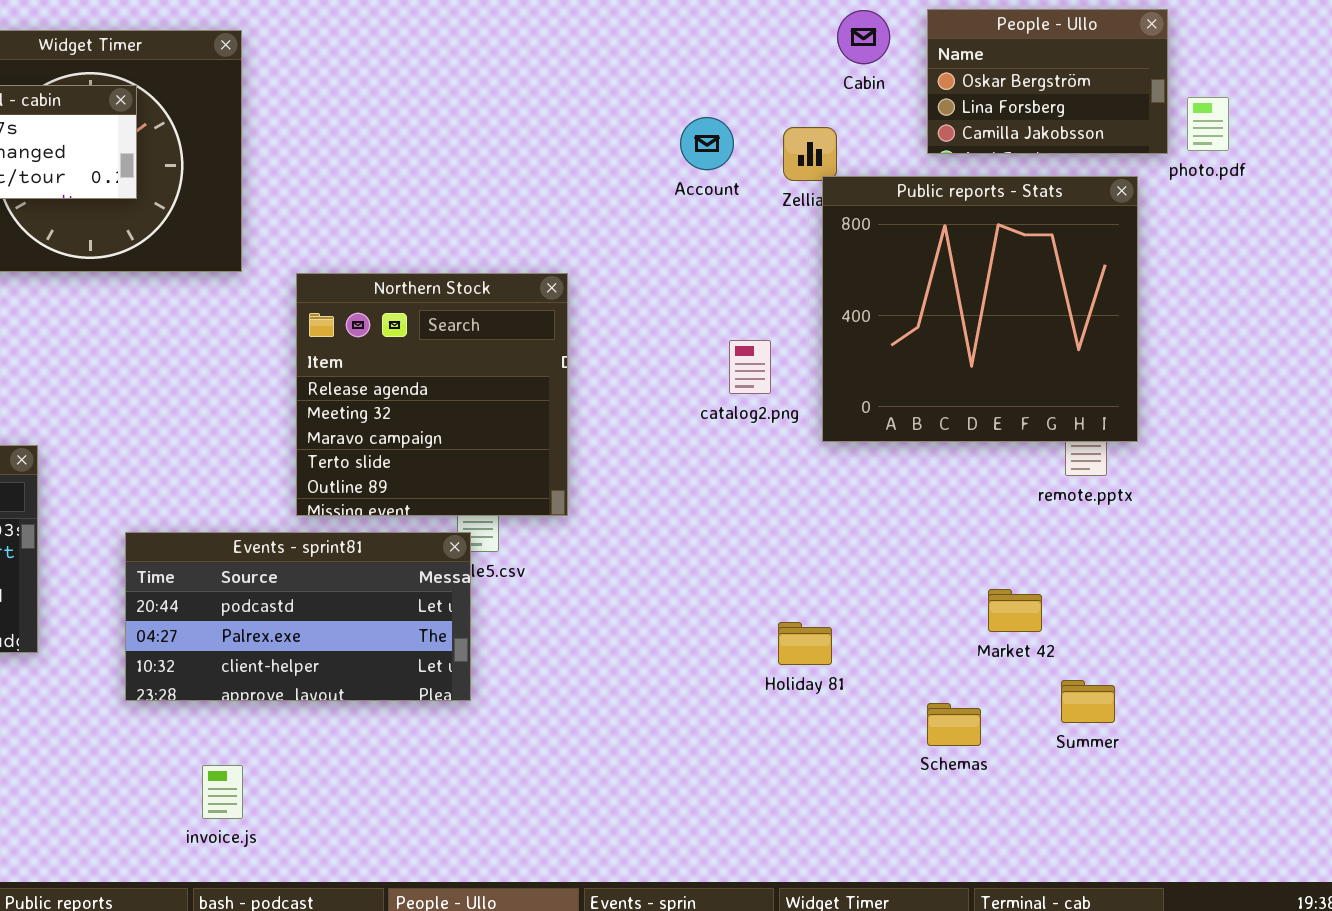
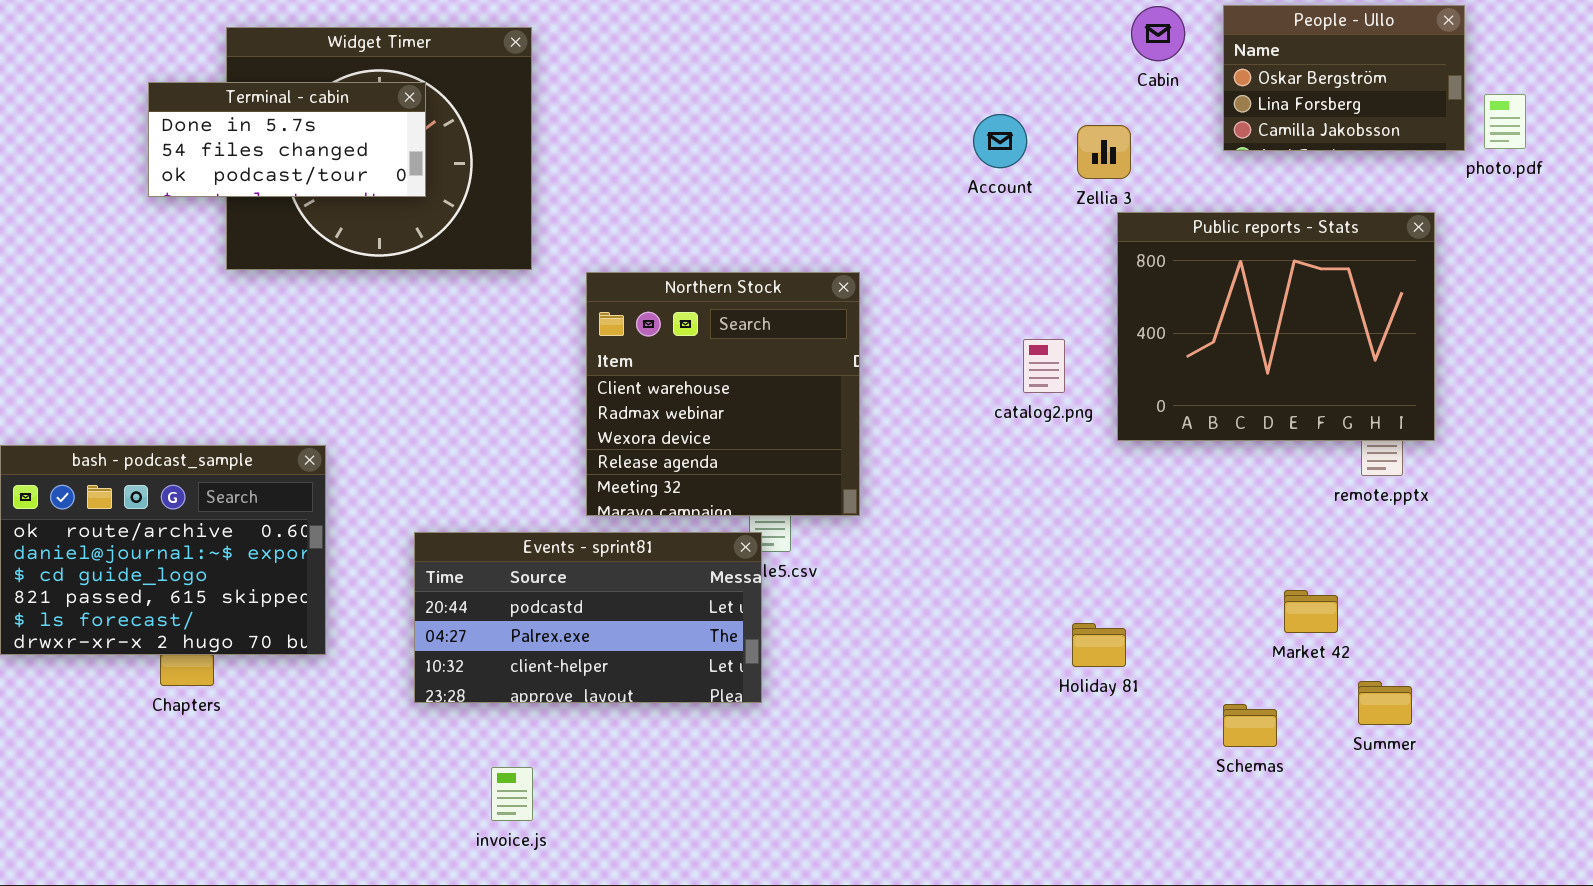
Public reports - Stats: [822,176,1138,442] -> [1117,212,1435,441], resized
Northern Stock: [296,273,568,516] -> [586,272,860,516], scrolled up 3 rows

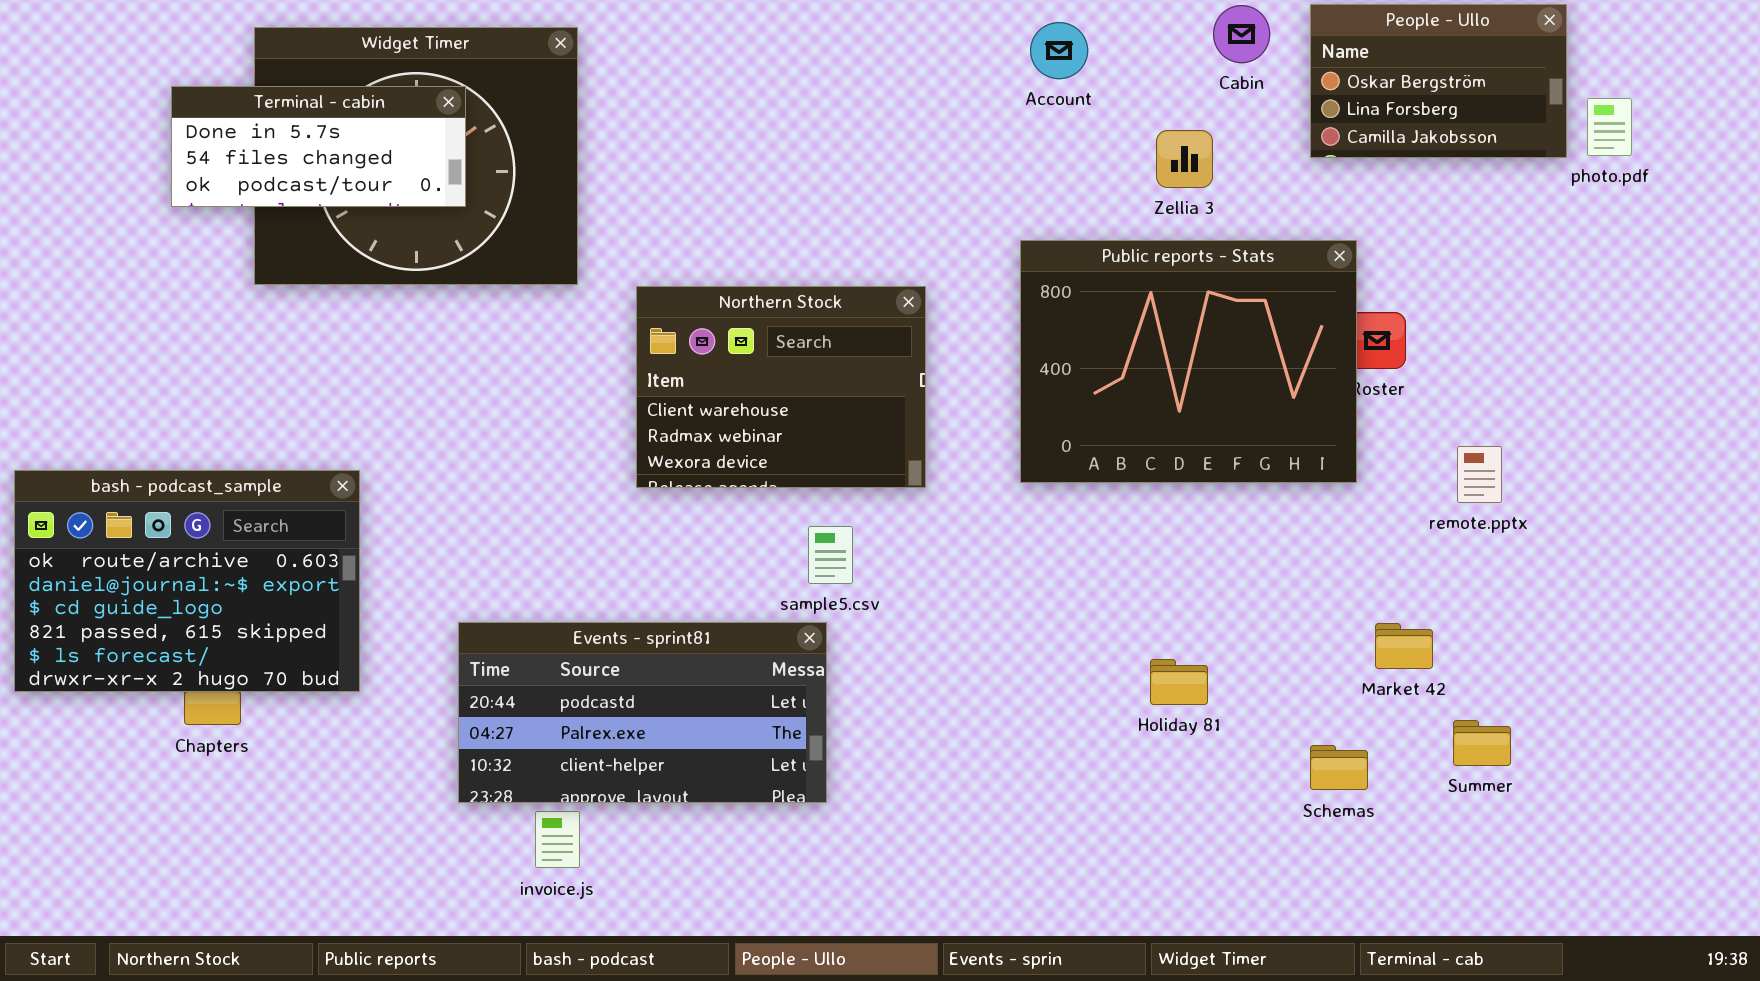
Account: [973,114,1027,168] -> [1030,22,1088,79], moved
Public reports - Stats: [1117,212,1435,441] -> [1020,240,1357,483], moved
Northern Stock: [586,272,860,516] -> [636,286,926,488], resized
Events - sprint81: [414,532,762,703] -> [458,622,827,803], moved

